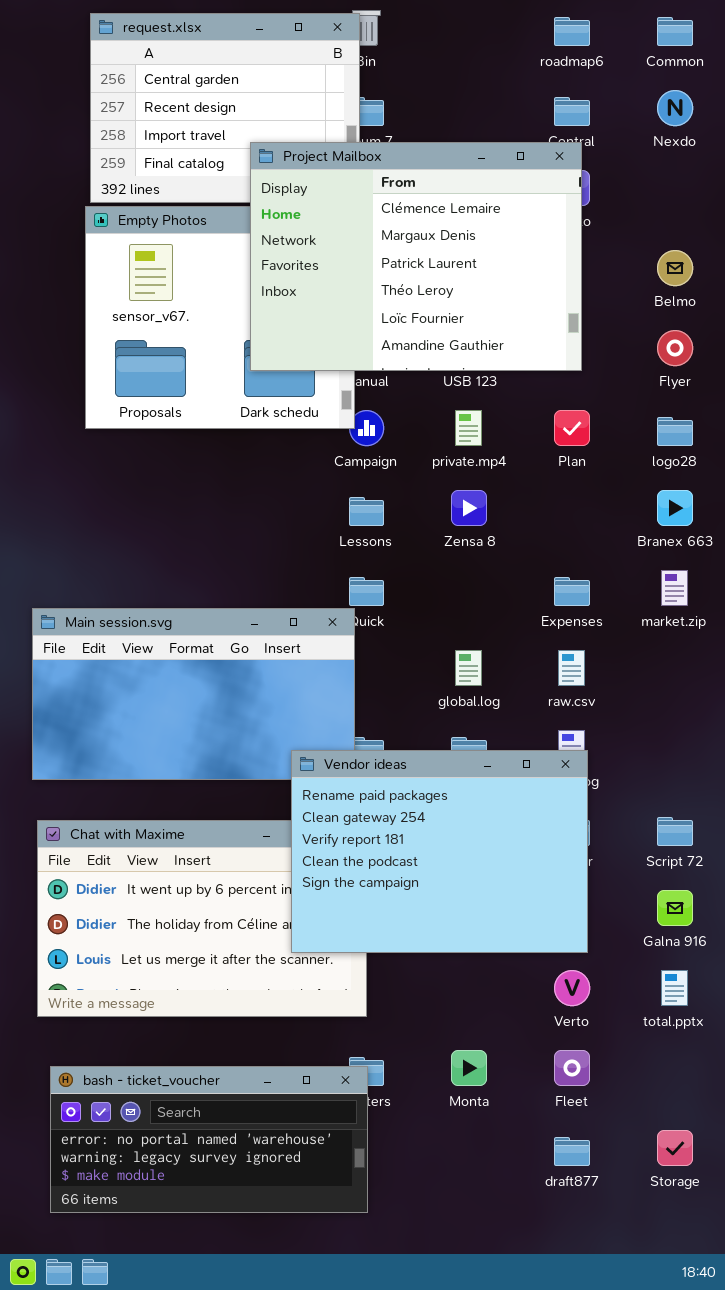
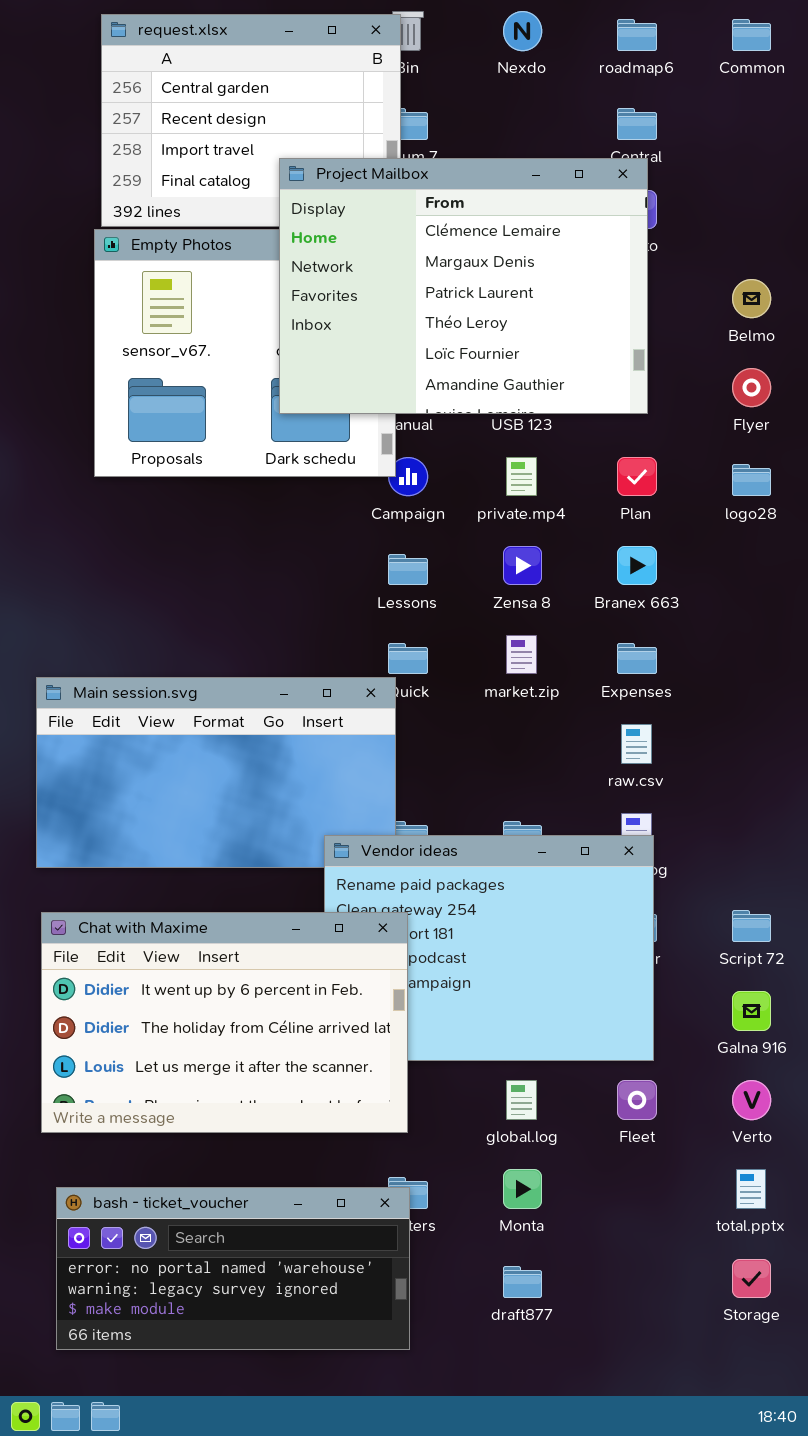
Nexdo: [657,90,693,126] -> [503,11,542,51], moved
Branex 663: [657,490,693,526] -> [617,546,657,585], moved
market.zip: [661,570,688,606] -> [506,635,537,674], moved
global.log: [455,650,482,686] -> [506,1080,537,1120], moved
Chat with Maxime: [37,820,367,1017] -> [41,912,408,1133], raised
Verto: [554,970,590,1006] -> [732,1080,771,1120], moved
total.pptx: [661,970,688,1006] -> [736,1169,766,1209], moved
Fleet: [554,1050,590,1086] -> [617,1080,657,1120], moved
draft877: [554,1137,590,1166] -> [503,1266,542,1298], moved

